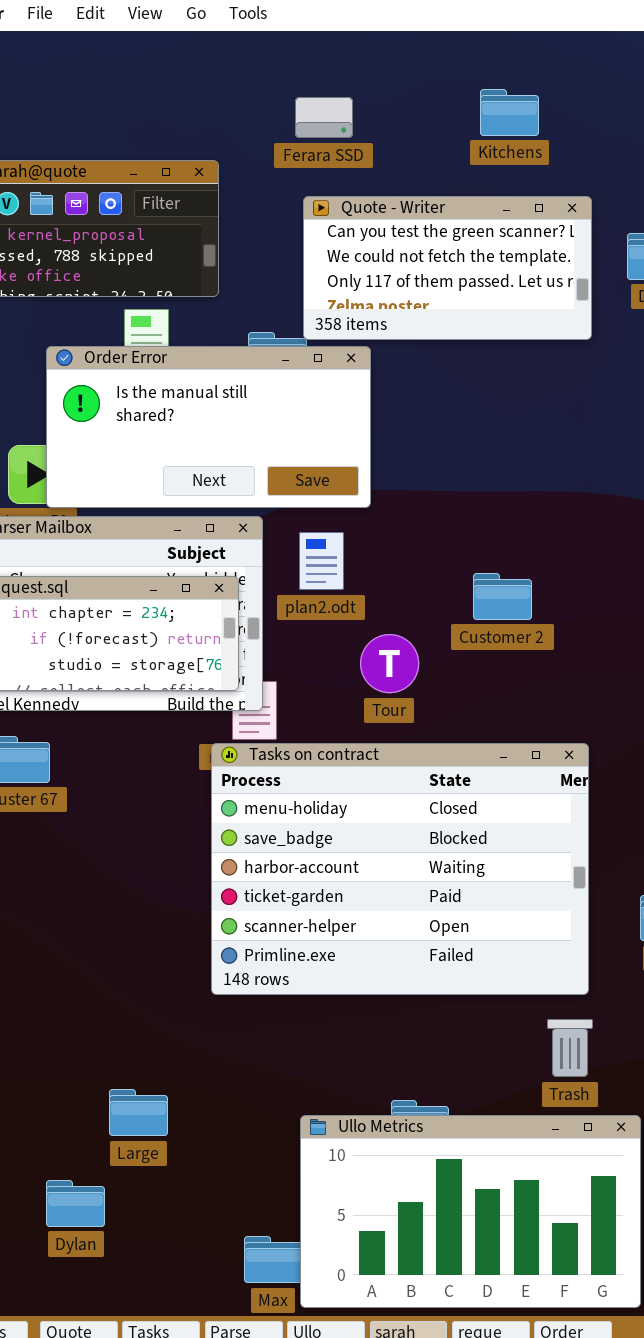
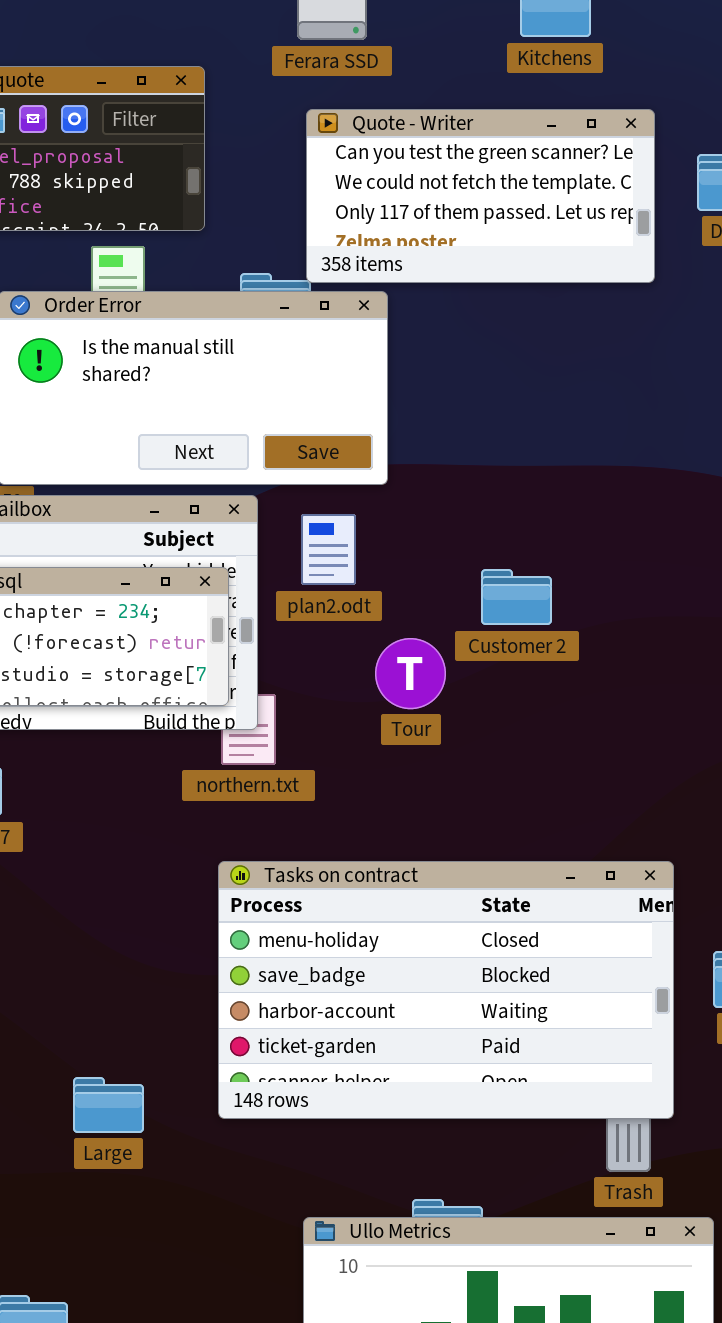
Customer 2: [473,573,532,620] -> [481,569,552,625], moved
Tasks on contract: [211,743,589,995] -> [218,861,674,1119], moved, resized
Large: [109,1089,168,1136] -> [73,1077,144,1133], moved

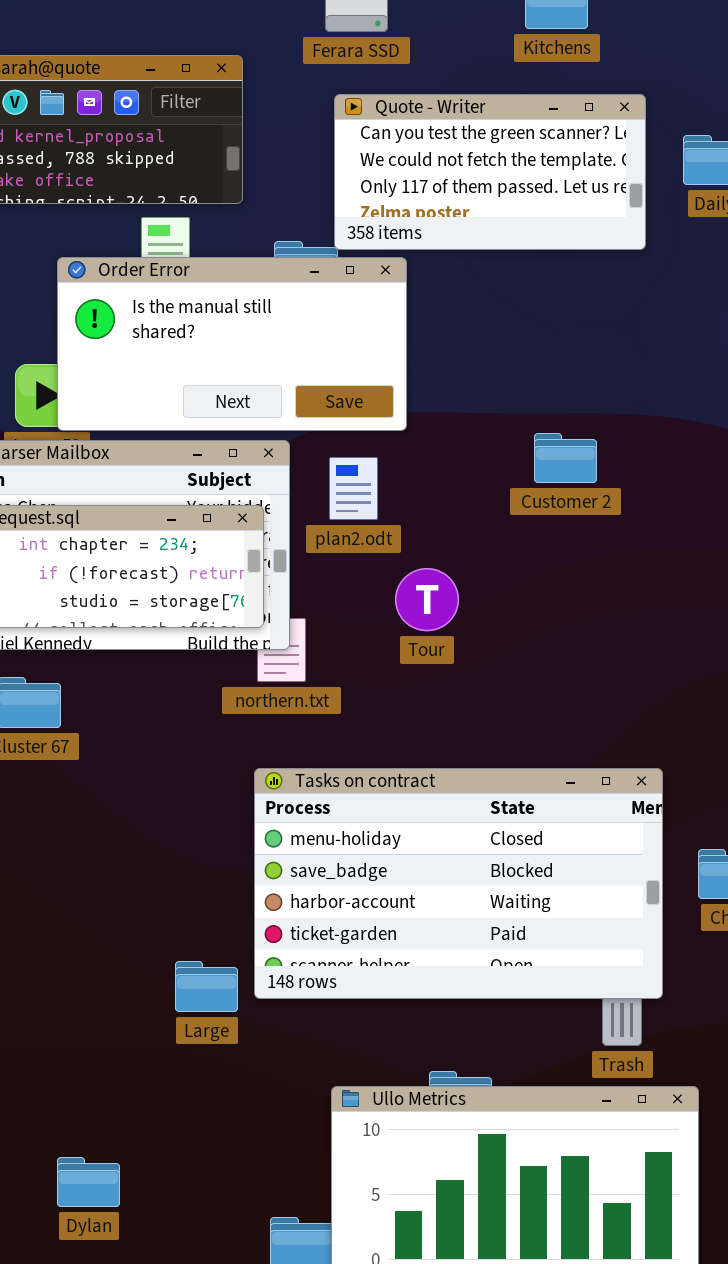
Customer 2: [481,569,552,625] -> [534,433,597,483], moved
Large: [73,1077,144,1133] -> [175,961,238,1012], moved

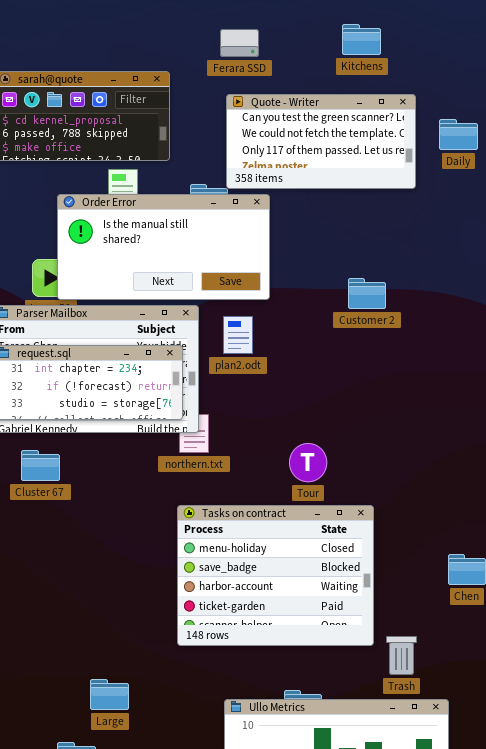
Customer 2: [534,433,597,483] -> [348,278,386,309], moved
Tour: [395,568,459,631] -> [289,443,327,482], moved
Tasks on contract: [254,768,663,999] -> [177,505,374,646], resized
Large: [175,961,238,1012] -> [90,679,129,710], moved

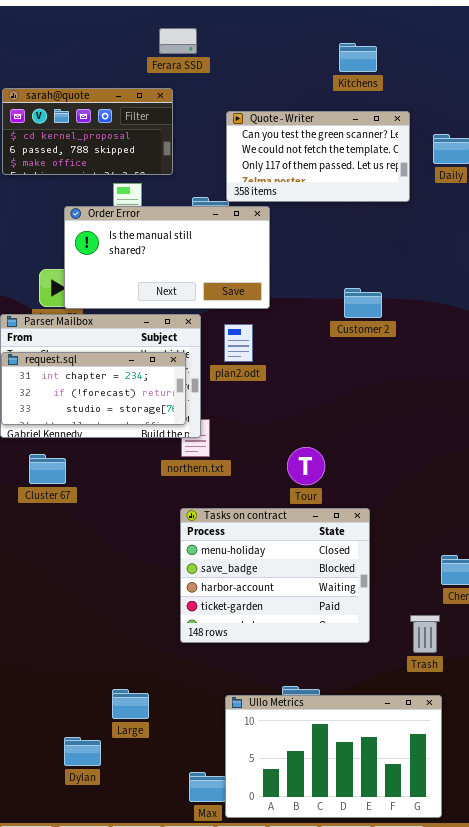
Ferara SSD: [220,29,259,57] -> [159,28,197,54], moved
Trash: [386,636,417,675] -> [410,615,440,653], moved
Large: [90,679,129,710] -> [112,689,149,719], moved

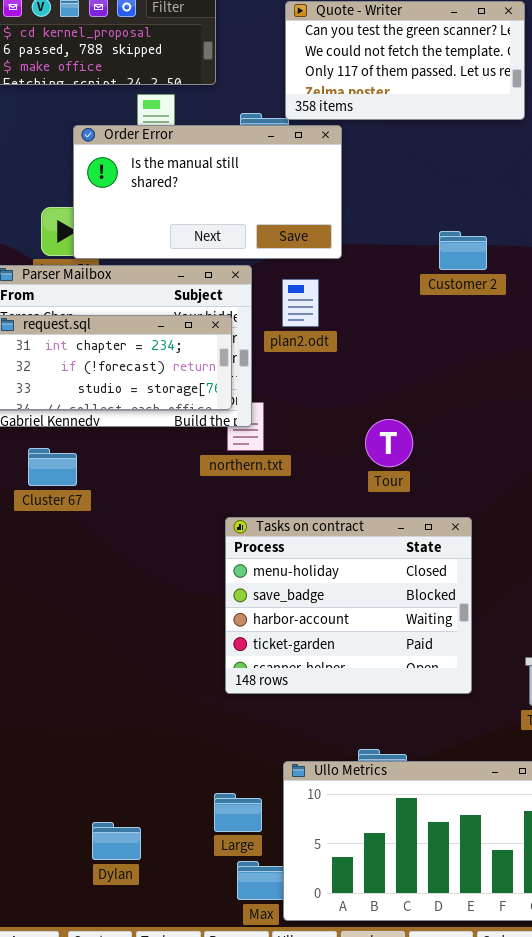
Tour: [287,447,325,485] -> [365,419,413,467], moved
Large: [112,689,149,719] -> [214,793,262,832], moved
Dylan: [64,737,101,766] -> [92,822,141,860], moved

